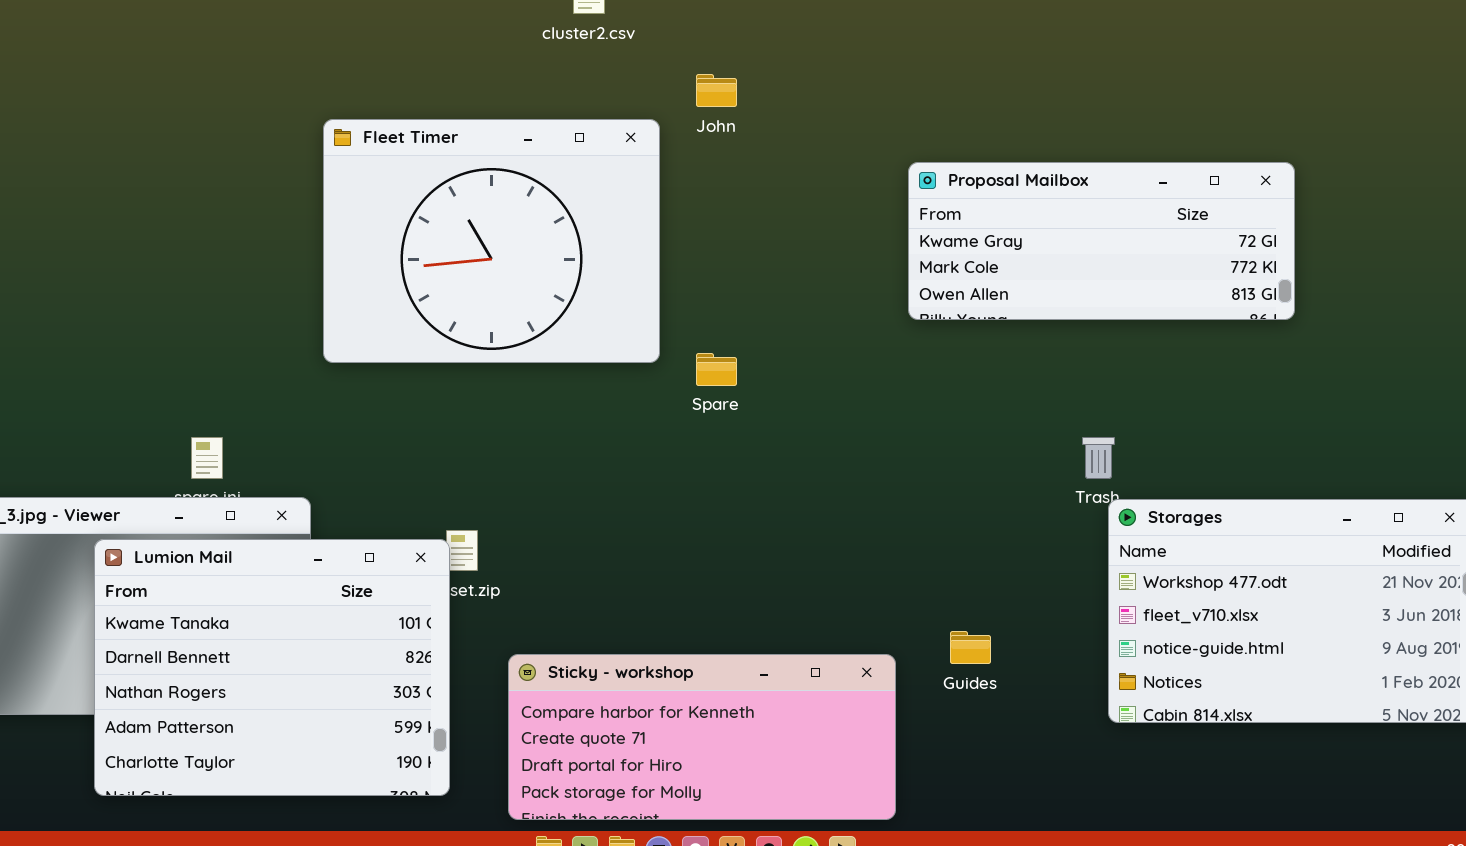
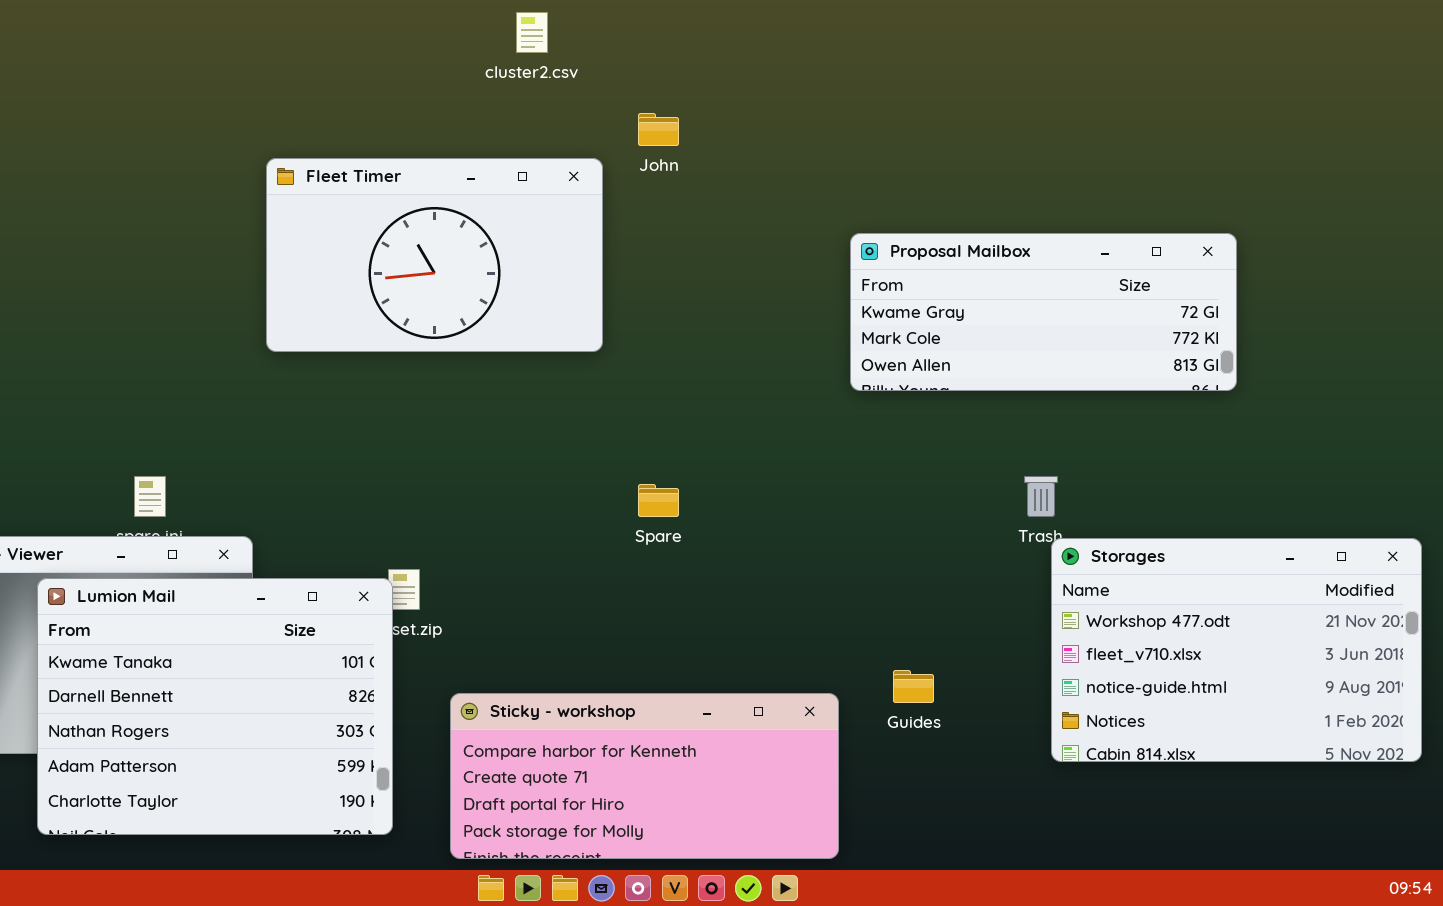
Fleet Timer: [323,119,660,363] -> [266,158,603,352], resized
Proposal Mailbox: [908,162,1295,320] -> [850,233,1237,391], moved
Spare: [696,353,737,386] -> [638,484,679,517], moved

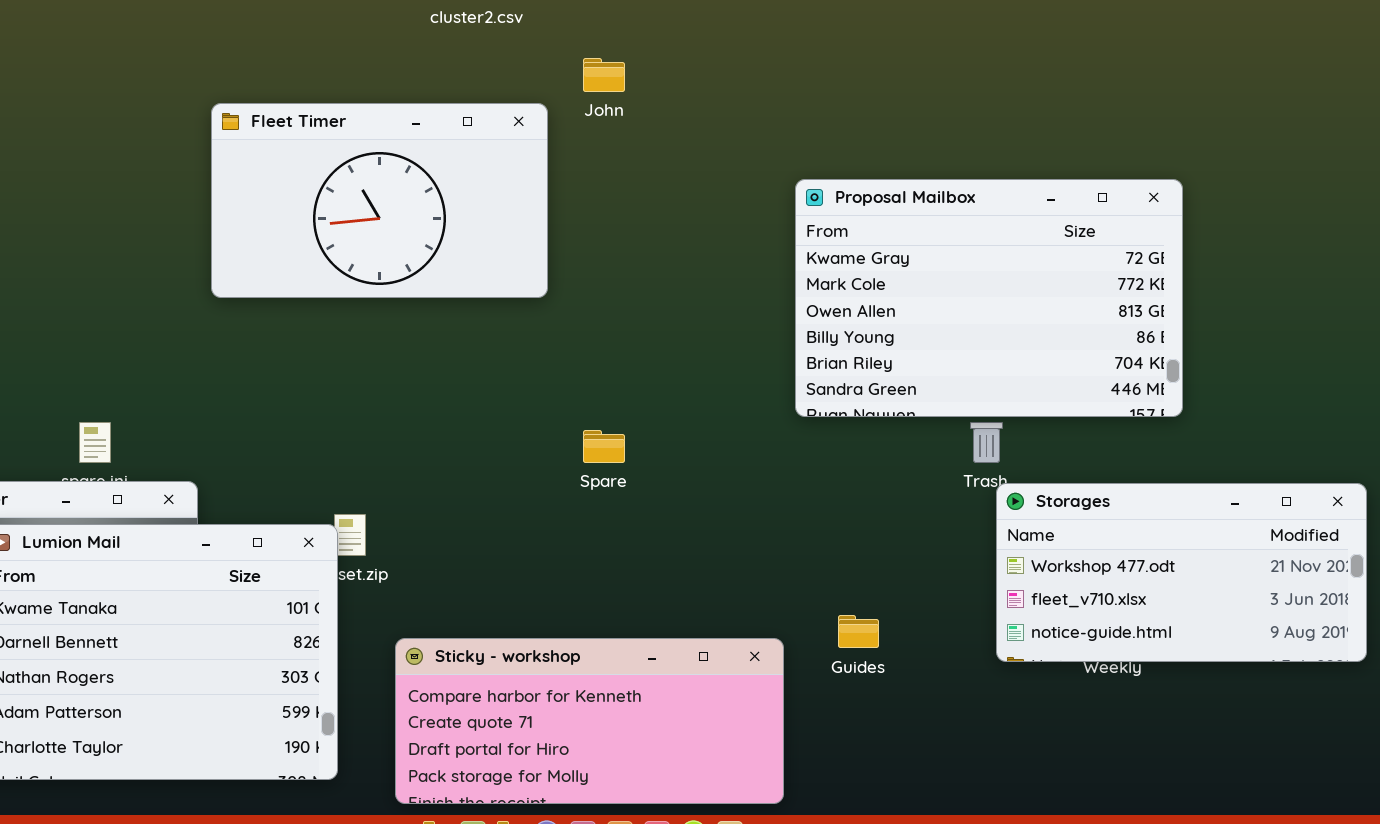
Proposal Mailbox: [850,233,1237,391] -> [795,179,1183,417], resized
Storages: [1051,538,1422,762] -> [996,483,1367,662], resized

